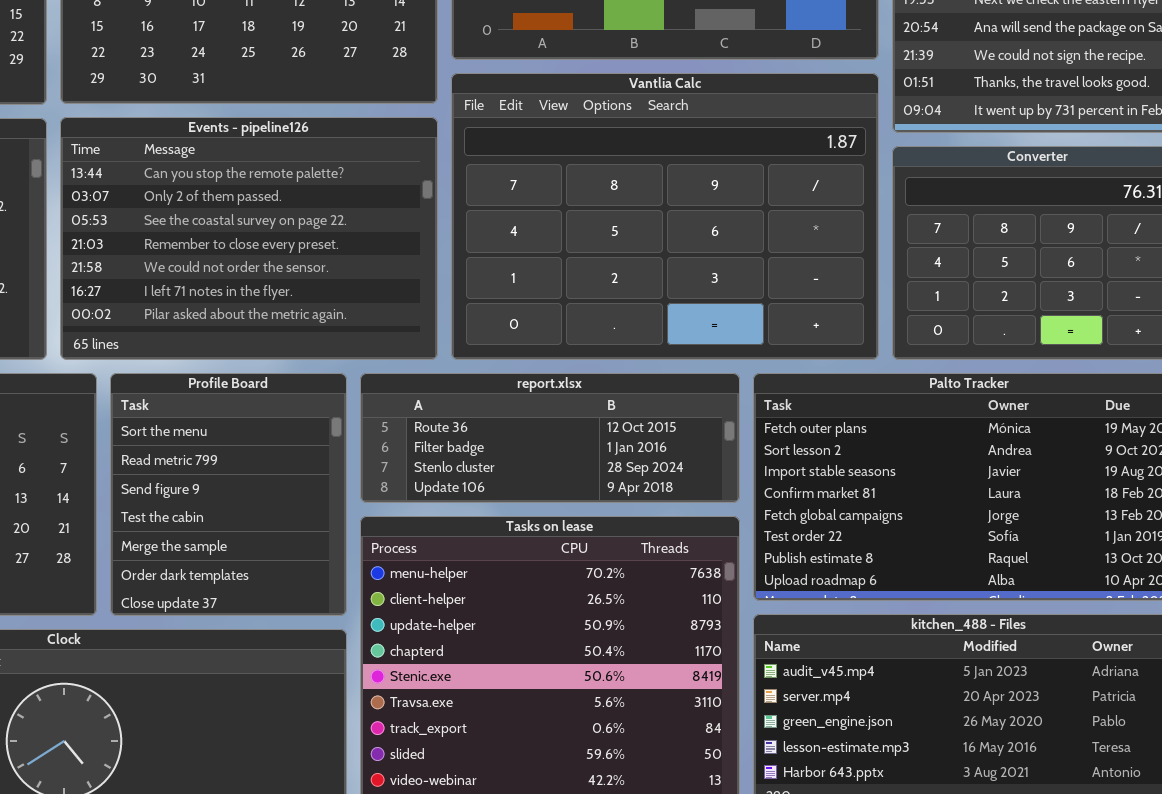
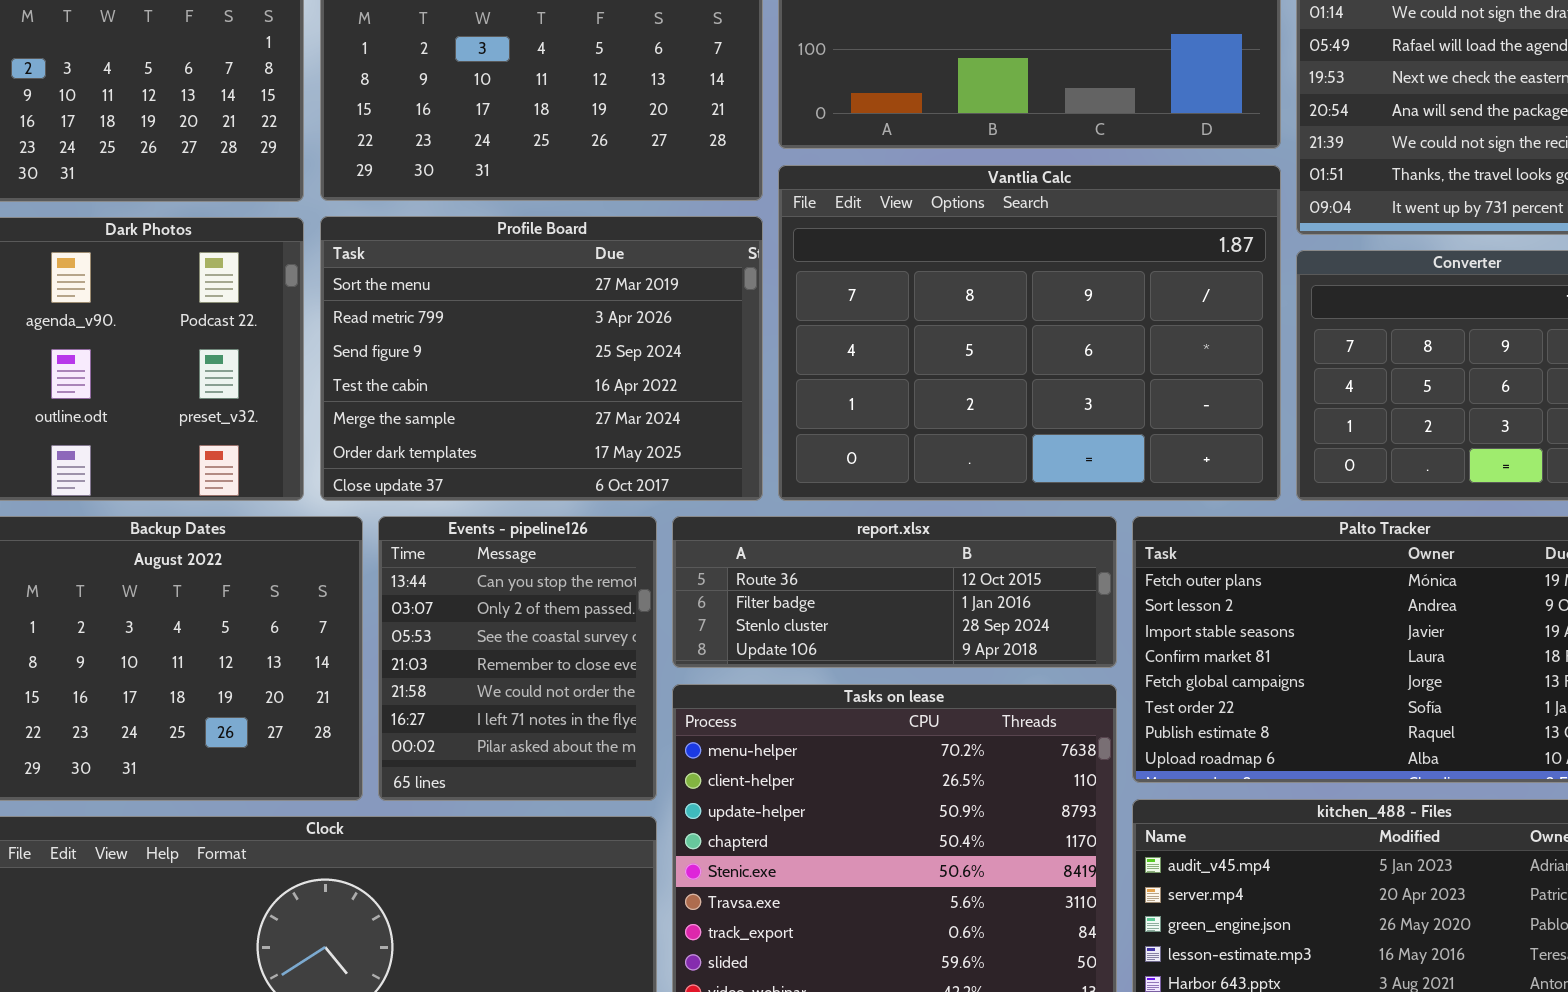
Events - pipeline126: [60,117,438,360] -> [378,516,657,801], moved, resized
Profile Board: [110,373,347,616] -> [320,216,763,501], moved, resized

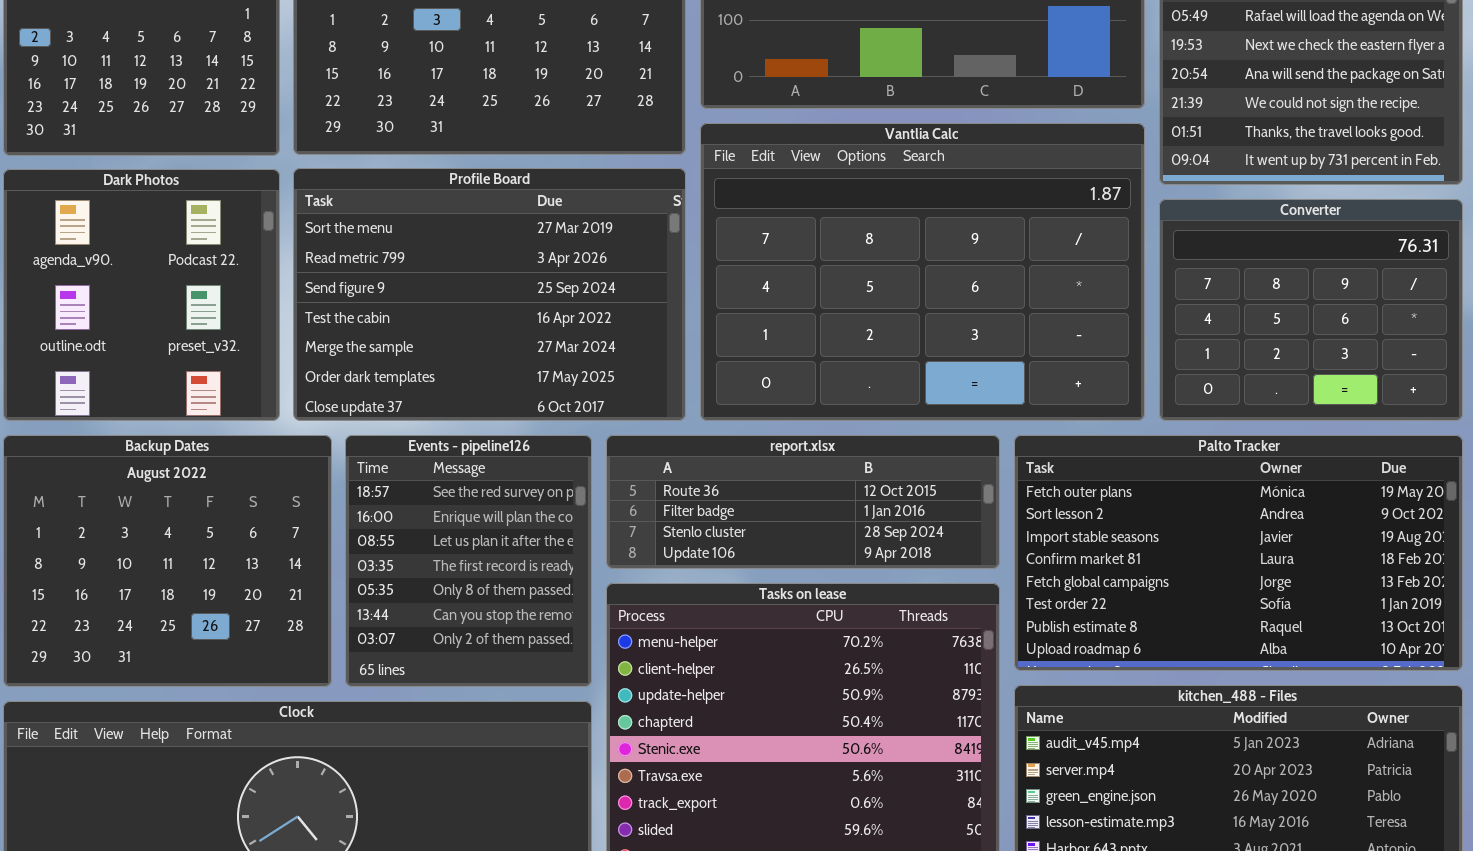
Events - pipeline126: [378,516,657,801] -> [345,435,592,687], scrolled up 5 rows

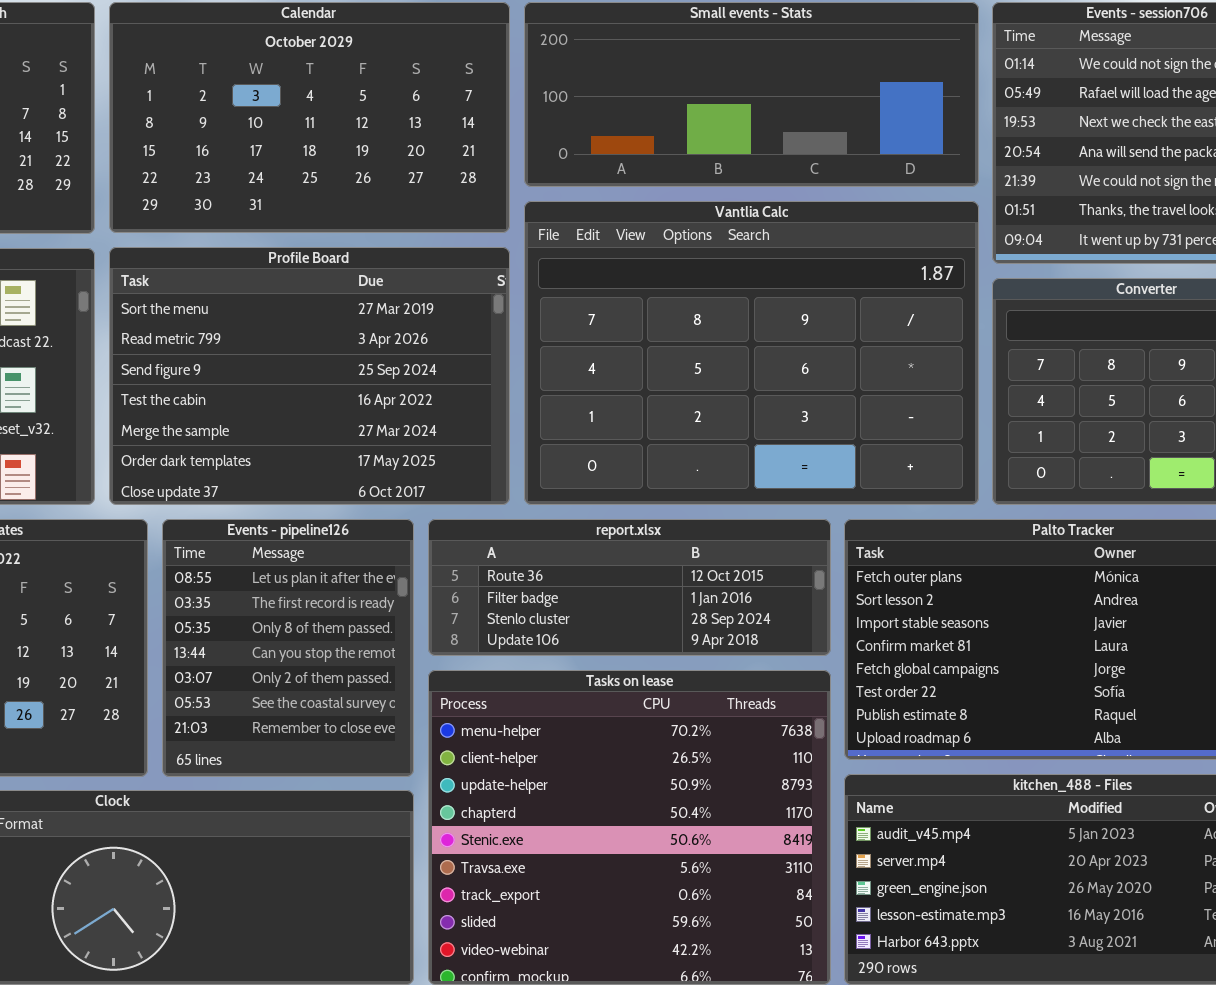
Events - pipeline126: [345,435,592,687] -> [162,519,414,777], scrolled down 2 rows

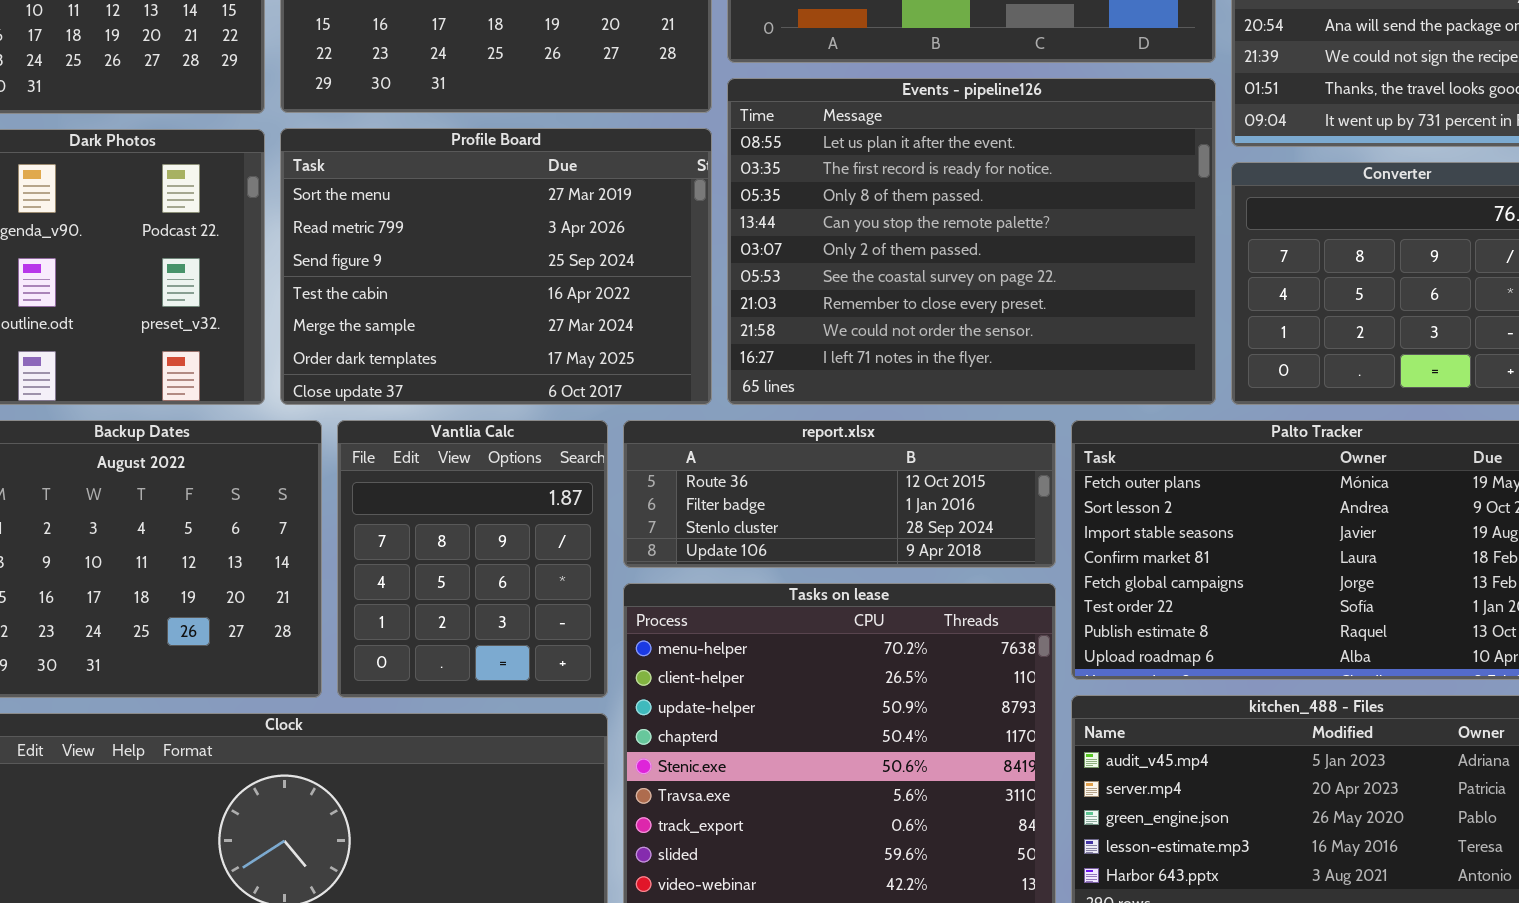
Vantlia Calc: [524,201,979,505] -> [337,420,608,698], moved, resized
Events - pipeline126: [162,519,414,777] -> [727,78,1216,405], moved, resized

